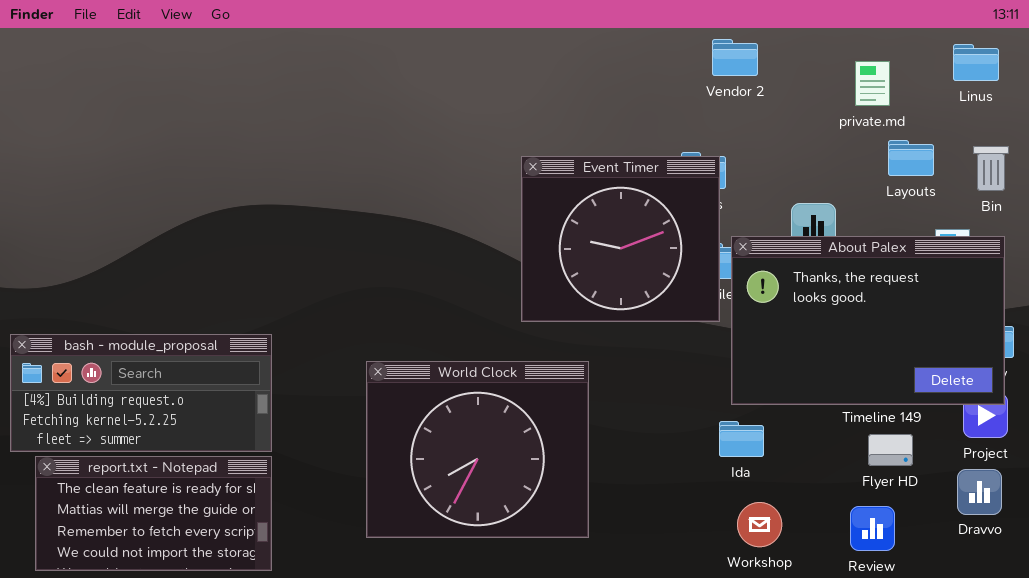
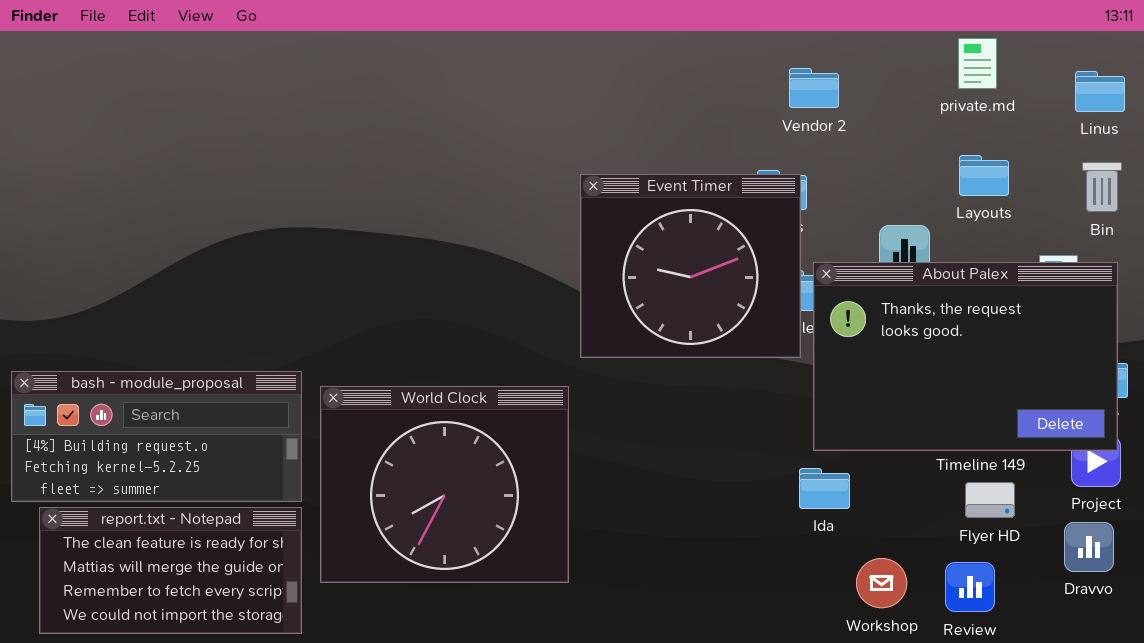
Vendor 2: [712,39,758,76] -> [789,68,839,108], moved
Linus: [953,44,999,81] -> [1075,71,1125,112], moved
private.md: [855,61,890,106] -> [958,38,997,89], moved
Layouts: [888,140,934,176] -> [959,155,1009,196], moved
World Clock: [366,361,589,538] -> [320,386,569,583], moved
Workshop: [737,502,782,547] -> [856,558,907,608], moved

